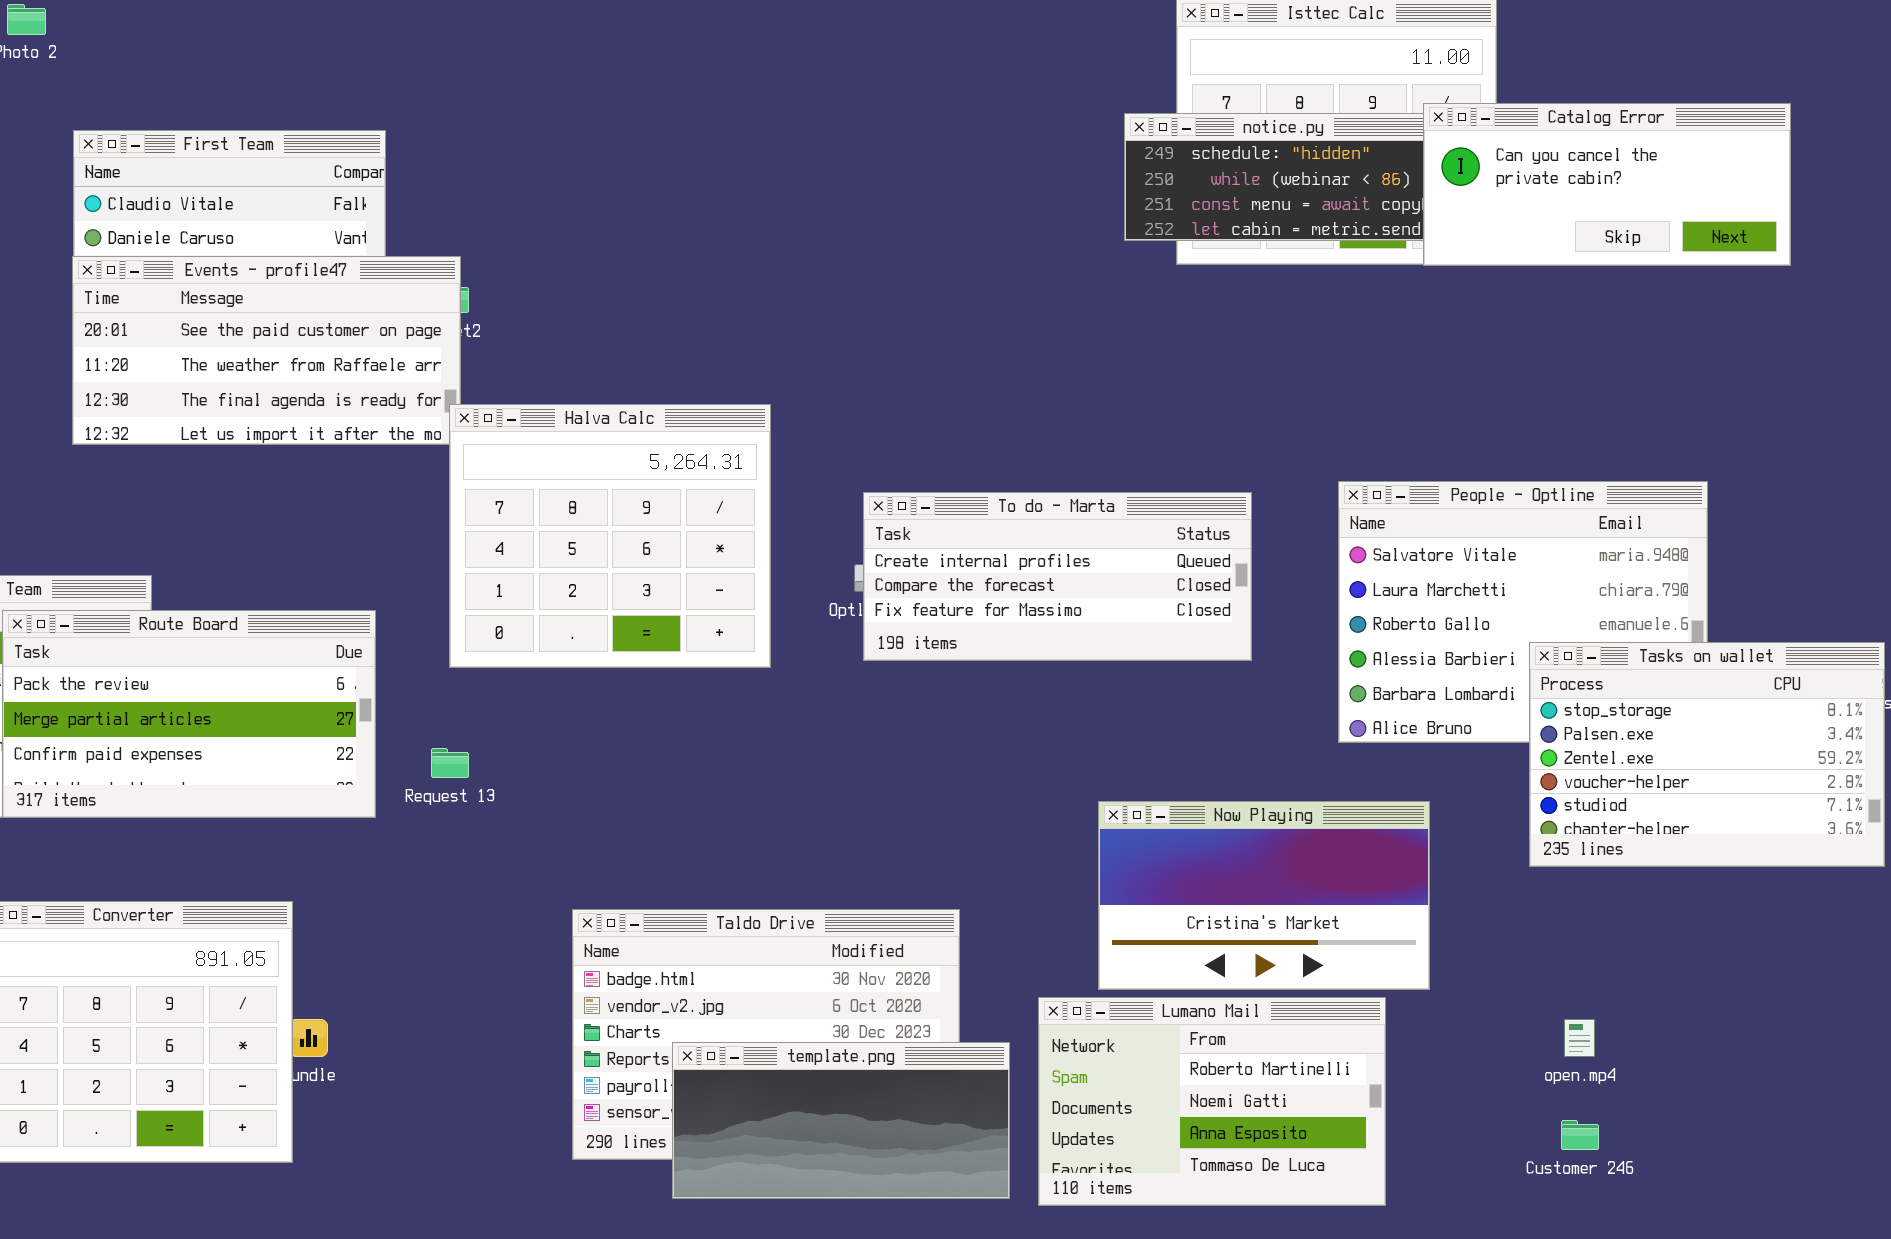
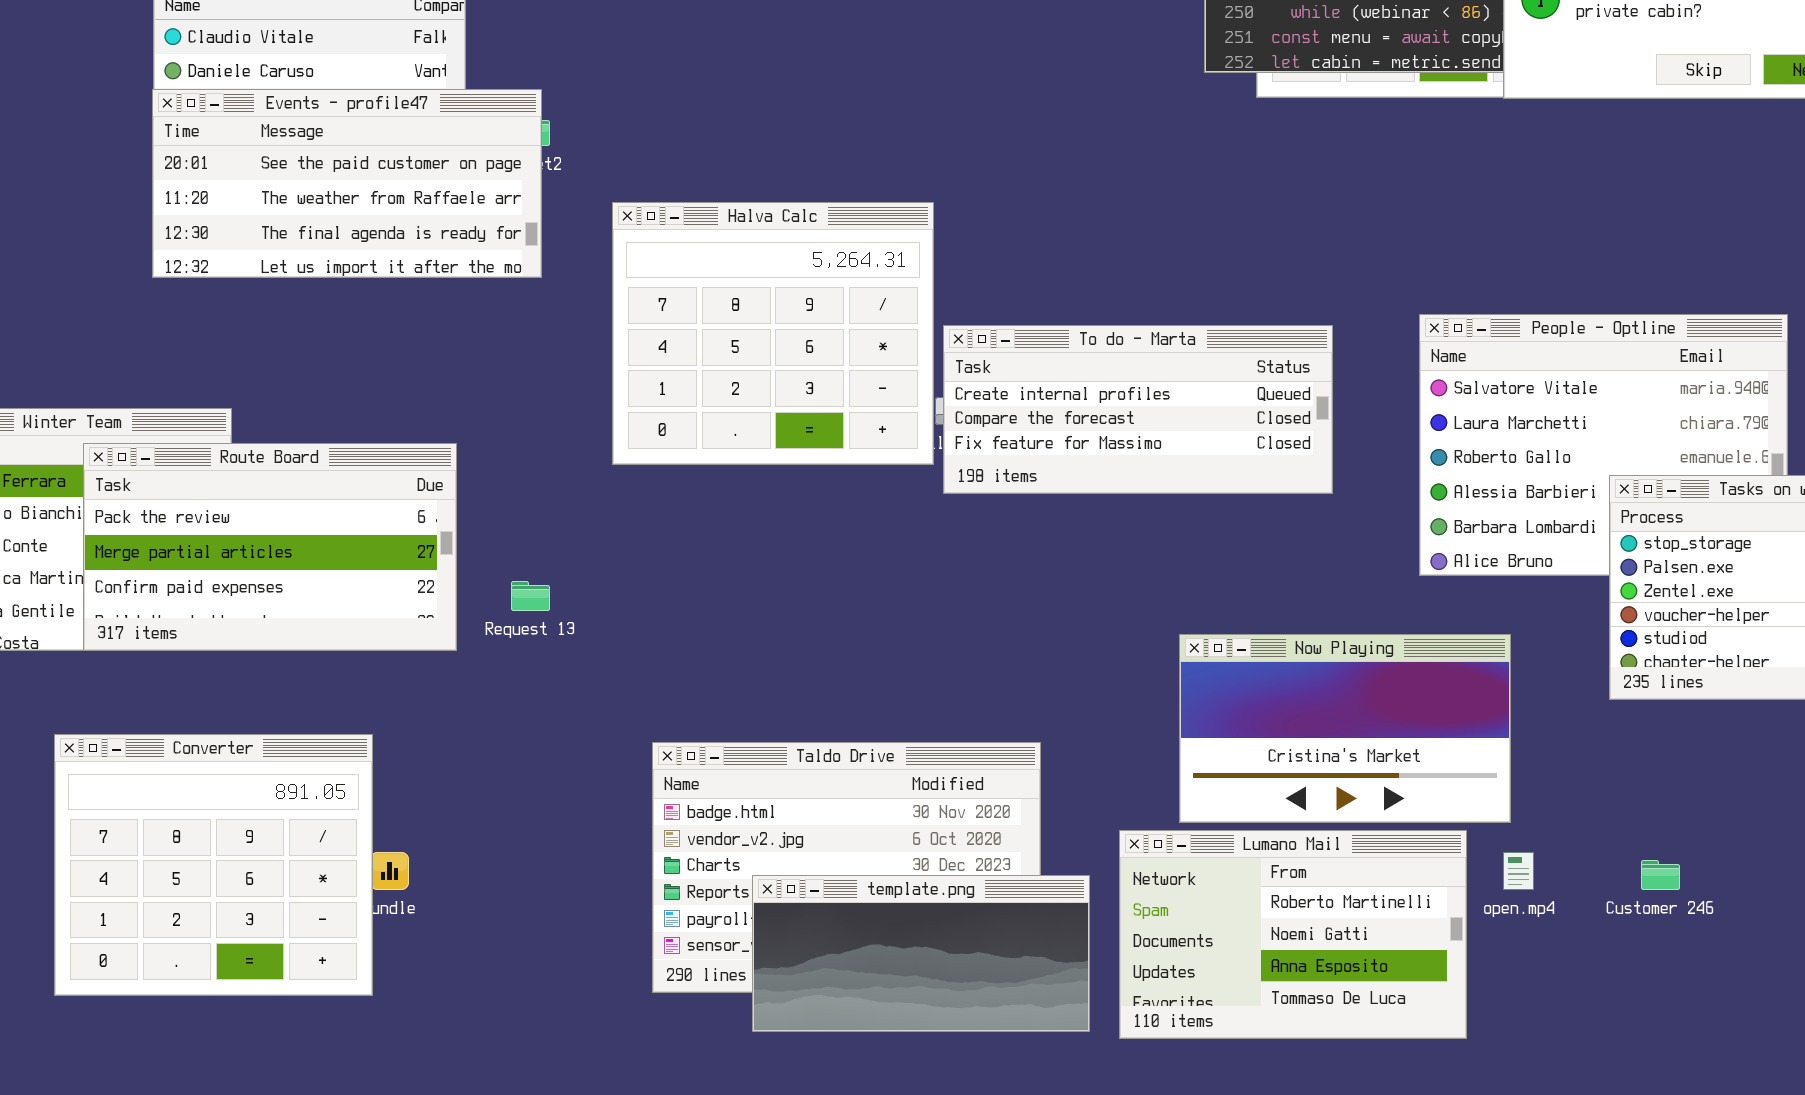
Halva Calc: [449,404,771,668] -> [612,202,934,465], moved
open.mp4: [1564,1019,1595,1057] -> [1503,852,1534,890], moved
Customer 246: [1561,1120,1599,1150] -> [1641,860,1680,890], moved

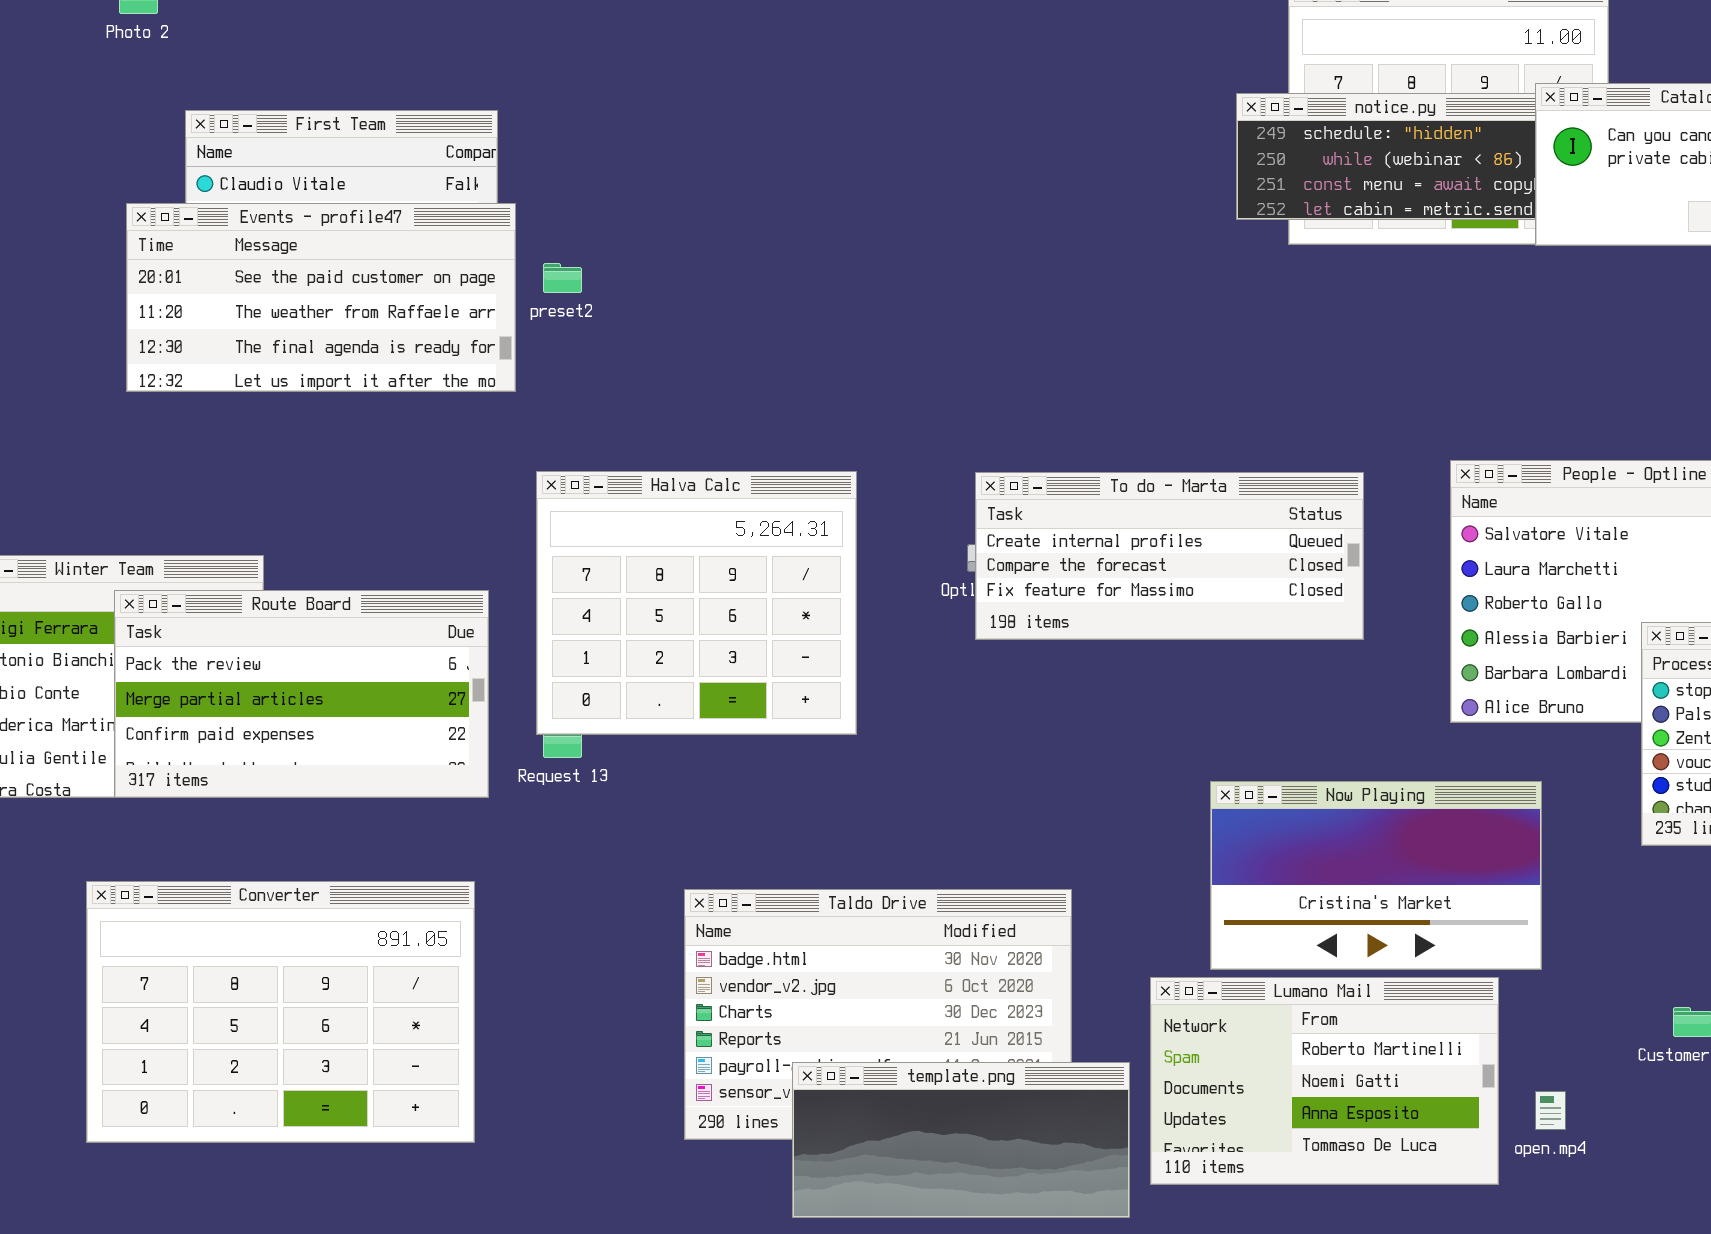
Events - profile47: [152,89,542,278] -> [126,203,516,392], moved
Halva Calc: [612,202,934,465] -> [536,471,857,735], moved
Converter: [54,734,373,996] -> [86,881,475,1143], resized
open.mp4: [1503,852,1534,890] -> [1535,1091,1566,1130], moved
template.png: [752,875,1090,1032] -> [792,1062,1130,1218], moved

